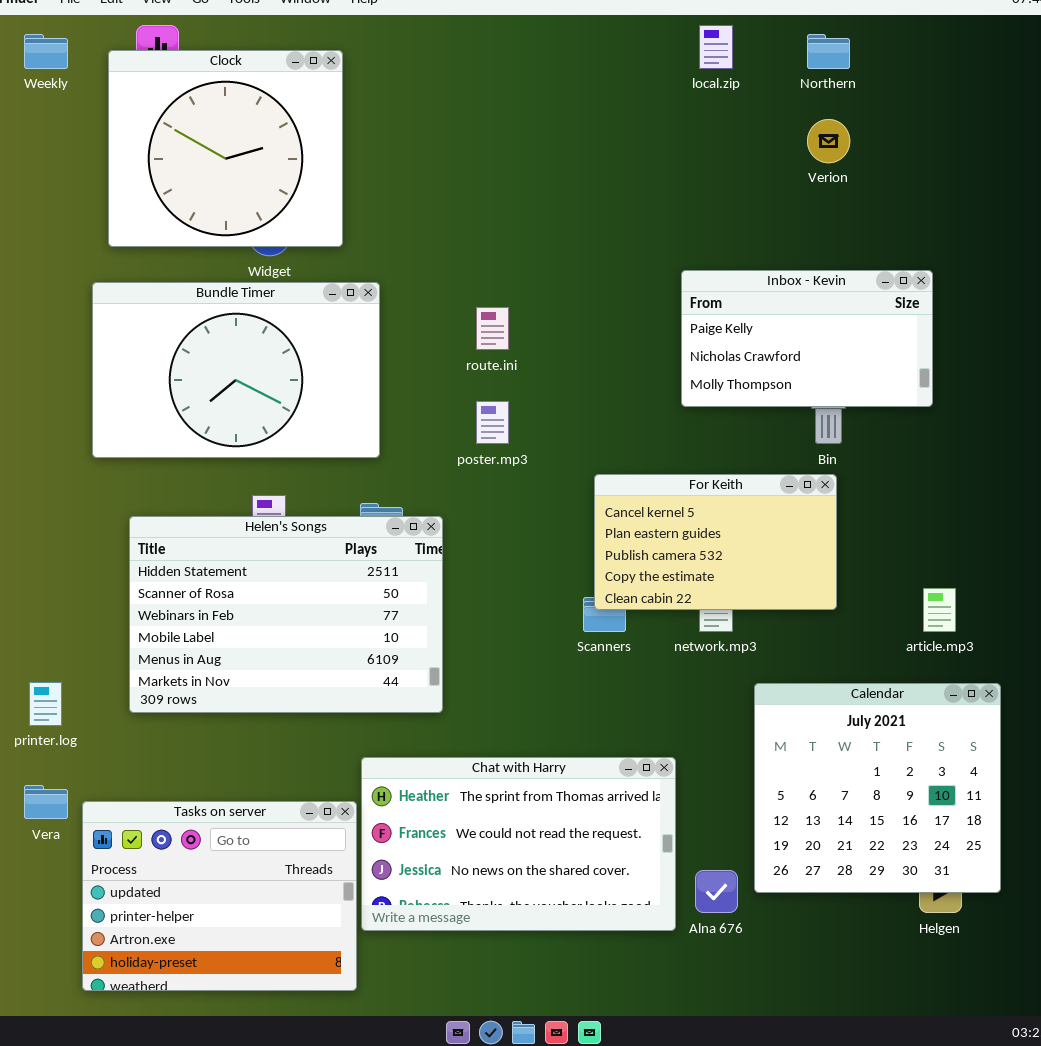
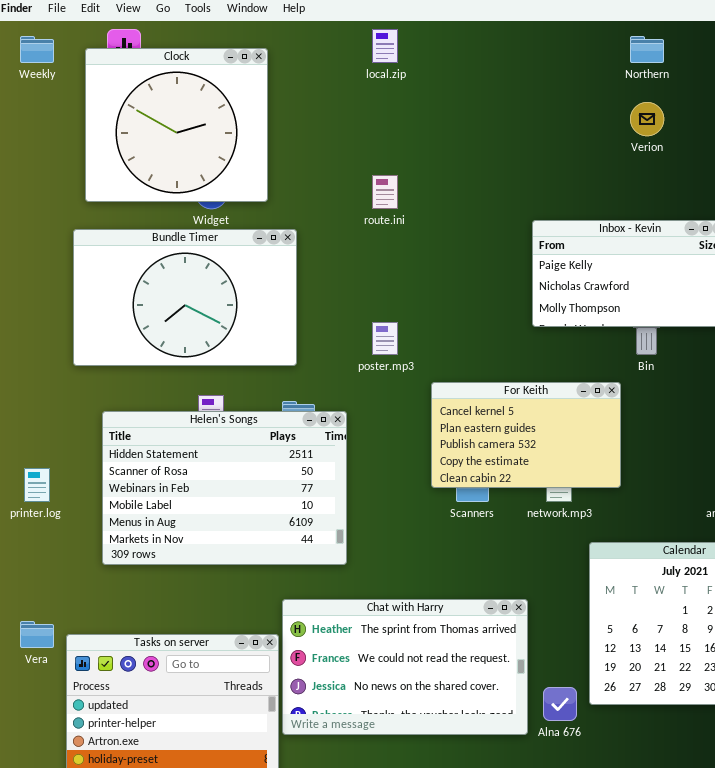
local.zip: [699,25,733,69] -> [372,29,398,63], moved
route.ini: [476,307,509,350] -> [372,175,398,209], moved
For Keith: [594,474,837,610] -> [431,382,621,488], moved
printer.log: [29,682,62,726] -> [24,468,50,502], moved

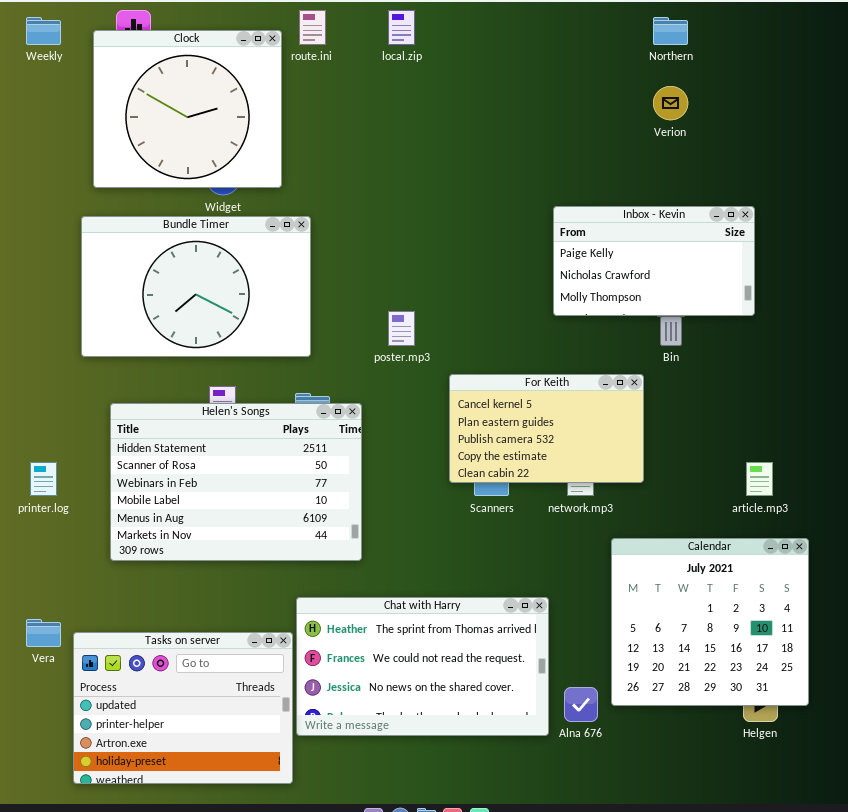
route.ini: [372,175,398,209] -> [299,10,326,45], moved

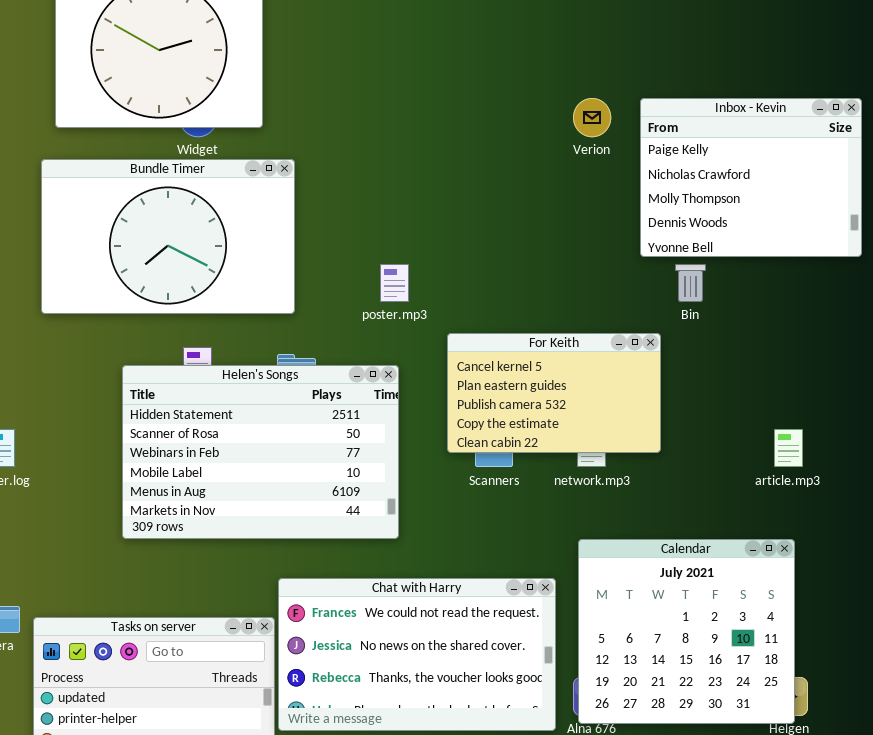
Verion: [653,86,688,120] -> [573,98,611,137], moved
Inbox - Kevin: [553,206,755,316] -> [640,98,862,257], moved, resized
Helen's Songs: [110,403,362,561] -> [122,365,399,539], moved
Calendar: [611,538,809,706] -> [578,539,795,724], moved
Chat with Harry: [296,597,549,736] -> [278,578,556,731], scrolled down 1 row

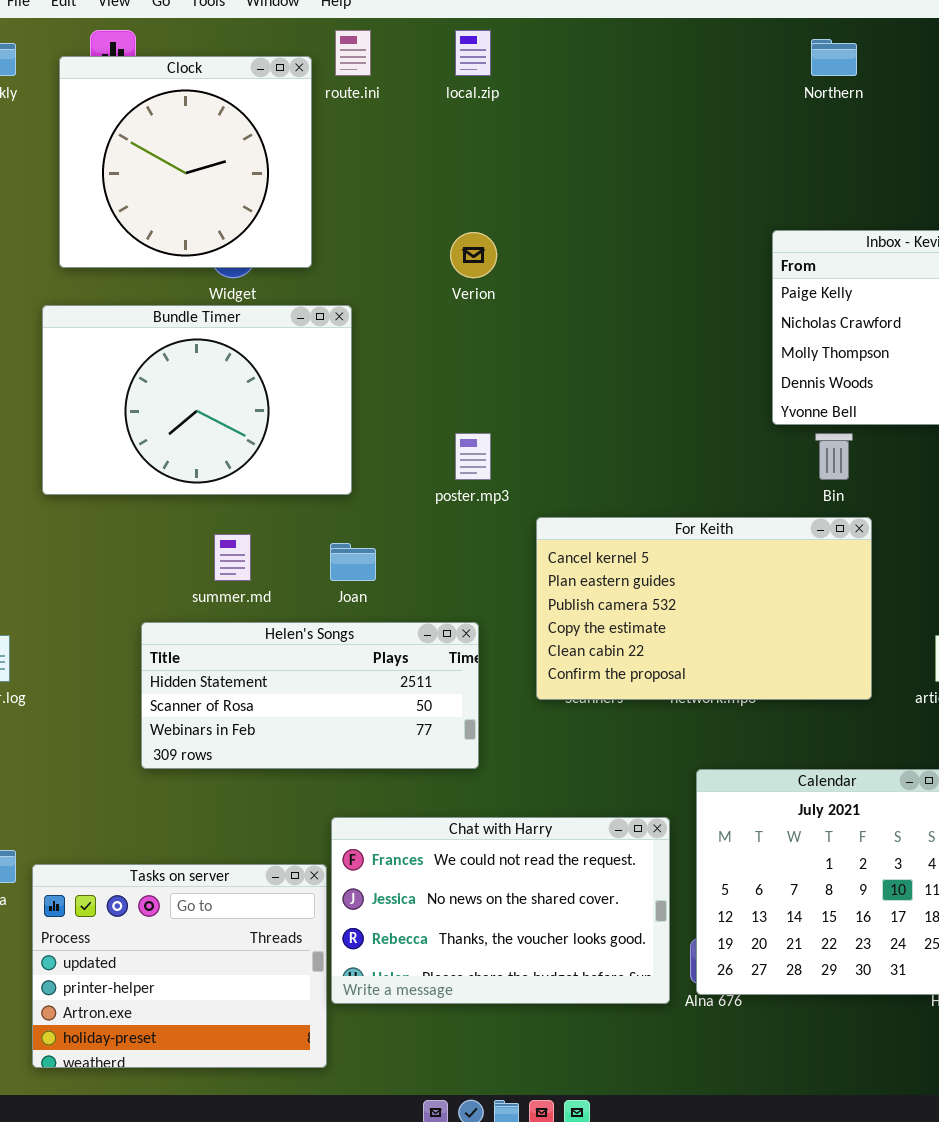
Verion: [573,98,611,137] -> [450,232,497,278], moved
For Keith: [447,333,661,453] -> [536,517,872,700], resized
Helen's Songs: [122,365,399,539] -> [141,622,479,769], resized

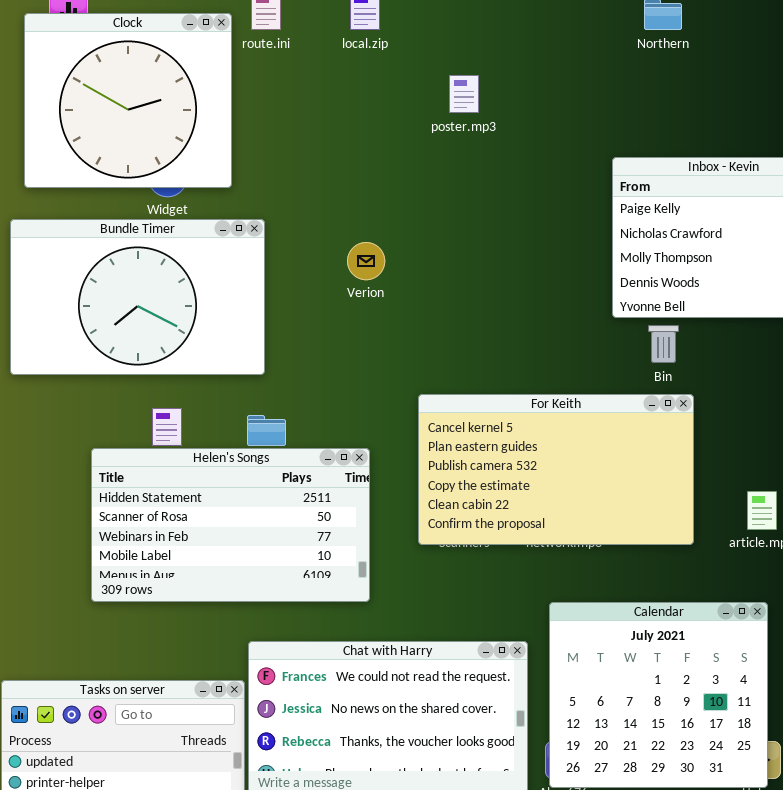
Verion: [450,232,497,278] -> [347,242,385,280], moved
poster.mp3: [455,433,491,480] -> [449,75,479,113], moved
Helen's Songs: [141,622,479,769] -> [91,448,370,602], resized

